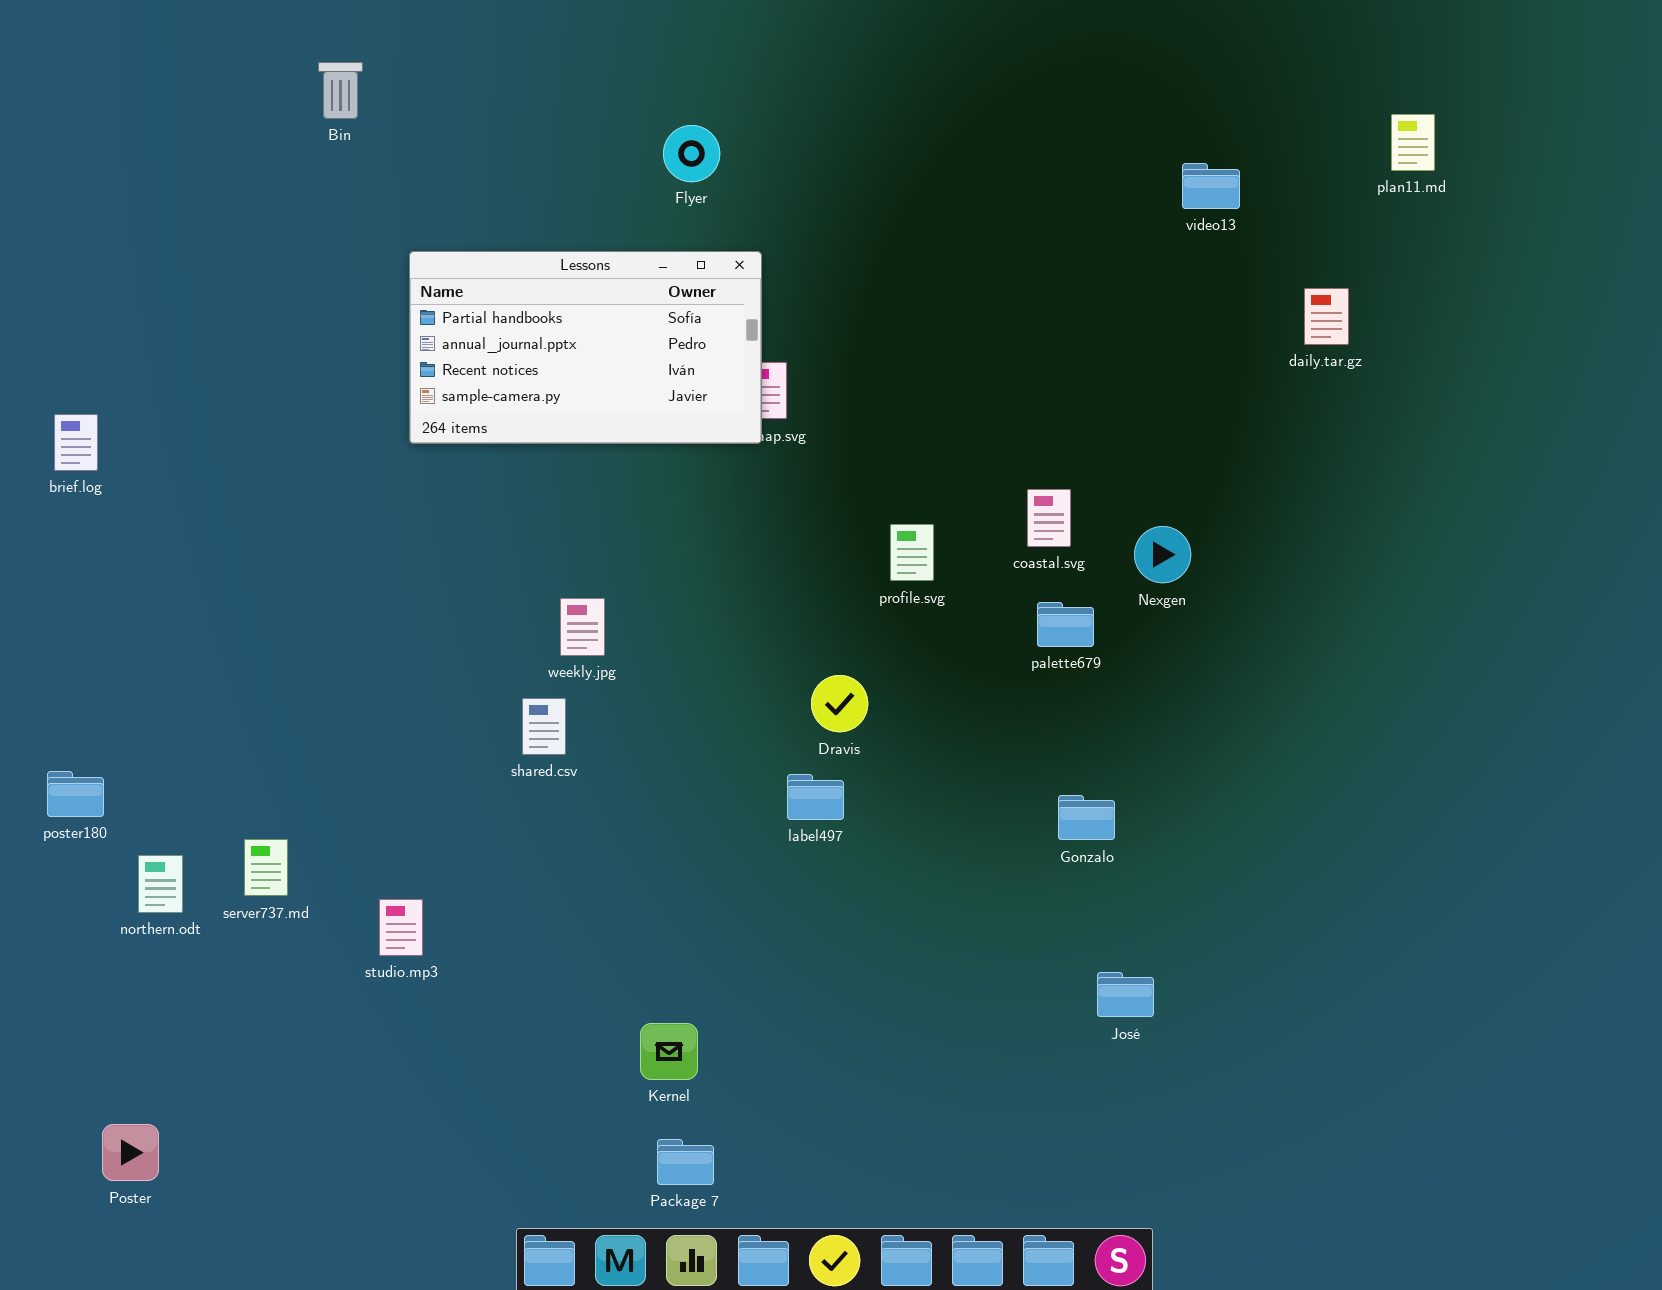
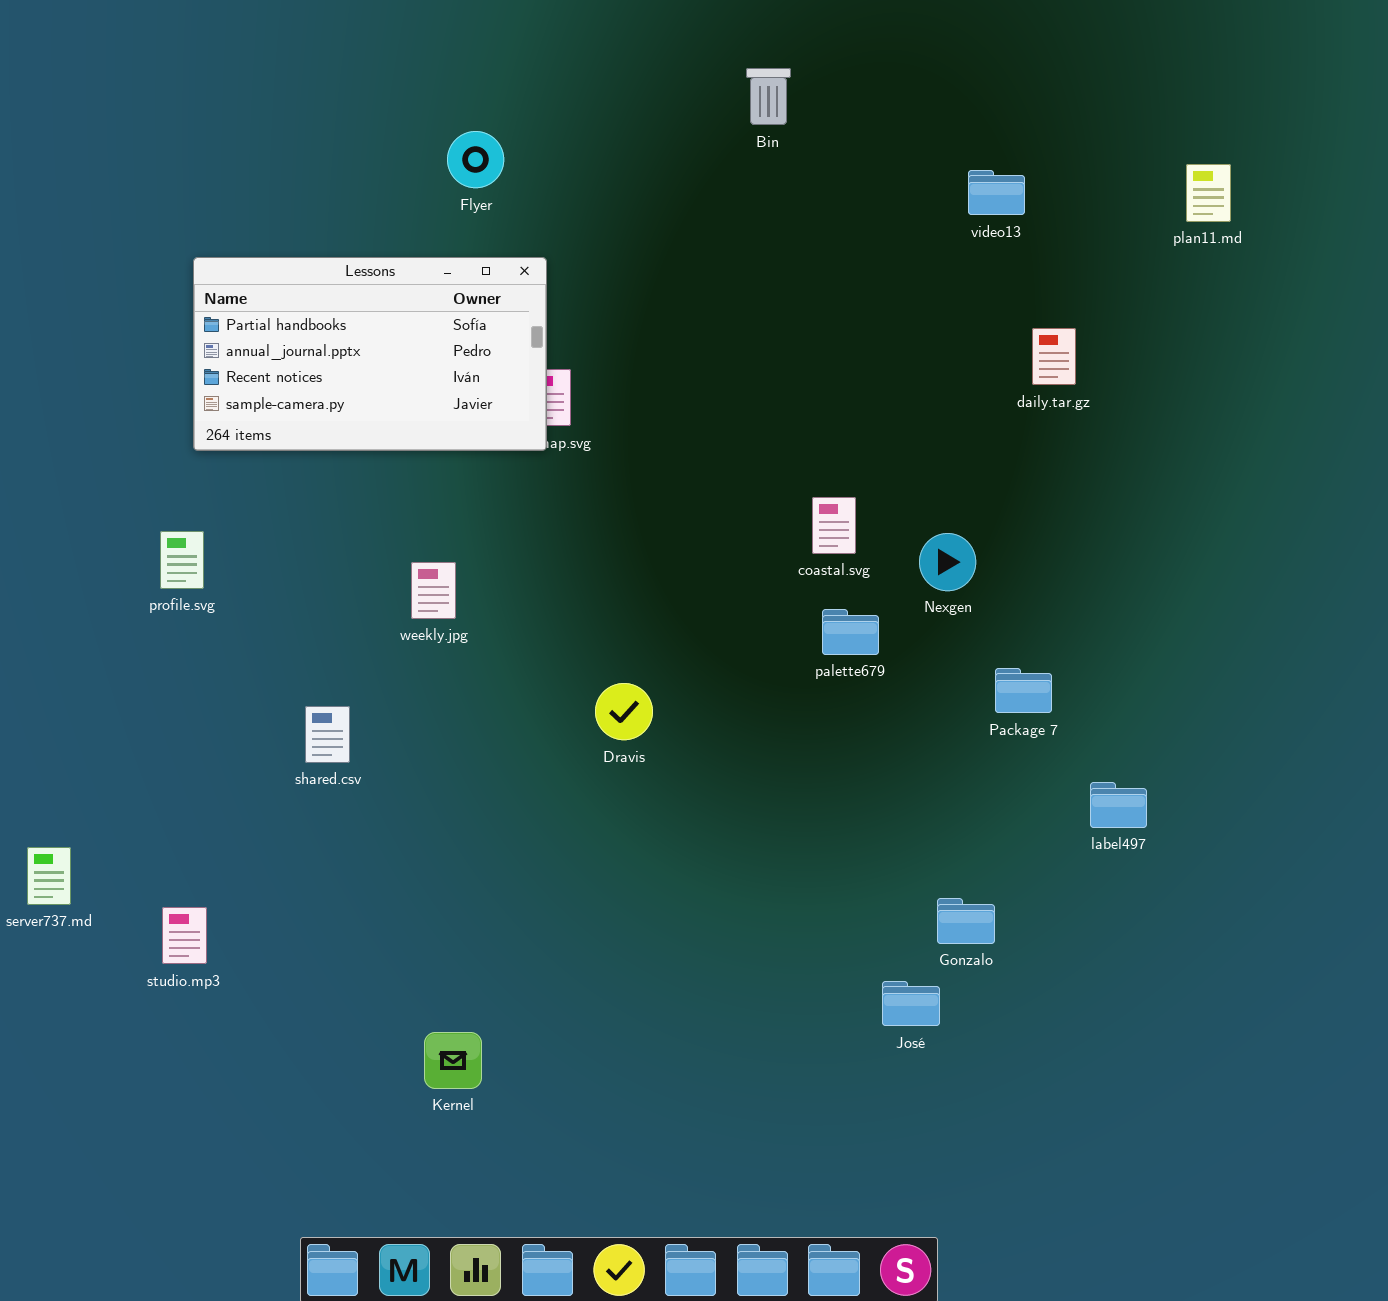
Bin: [318,62,363,119] -> [746,68,791,125], moved
plan11.md: [1391,114,1435,171] -> [1186,164,1231,222], moved
daily.tar.gz: [1304,288,1349,345] -> [1032,328,1076,385], moved
profile.svg: [890,524,934,581] -> [160,531,204,589], moved
weekly.jpg: [560,598,605,656] -> [411,562,456,619], moved
label497: [787,774,844,820] -> [1090,782,1147,828], moved
Gonzalo: [1058,795,1115,840] -> [937,898,995,944], moved
Package 7: [657,1139,714,1185] -> [995,668,1052,713], moved

